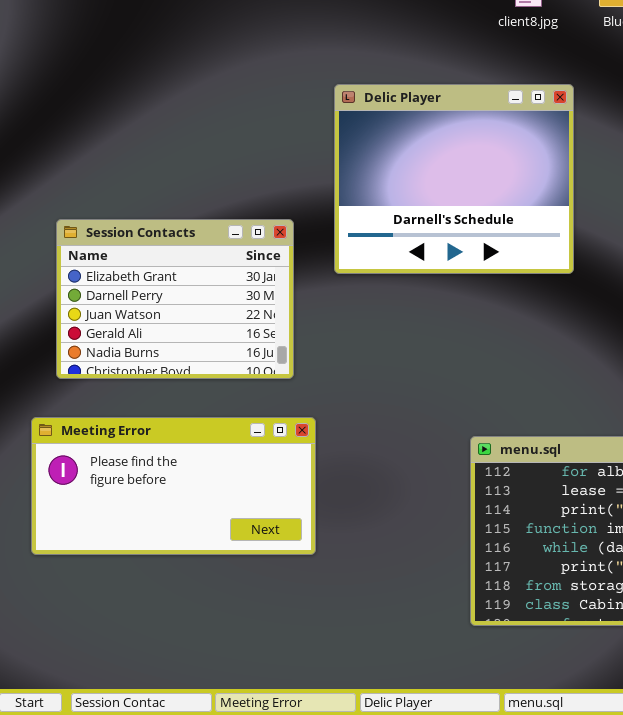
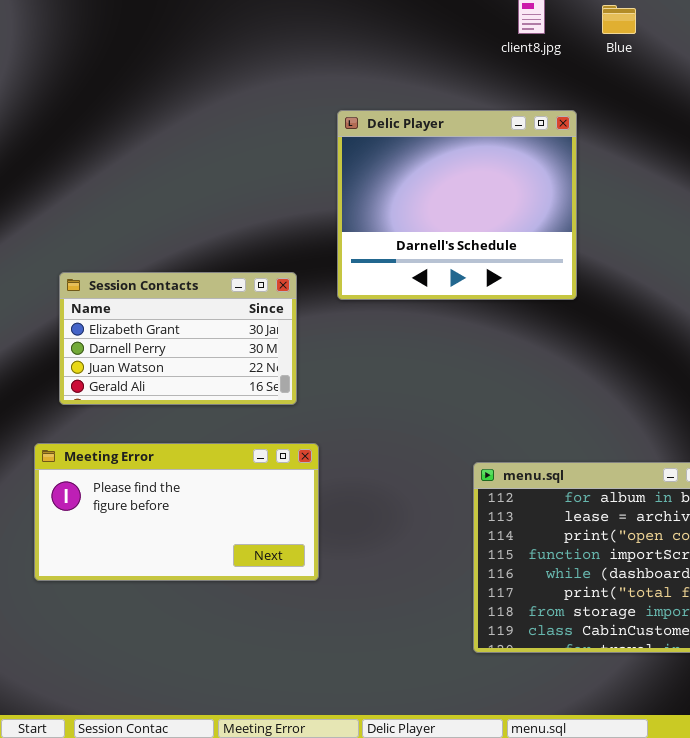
Session Contacts: [56,219,294,379] -> [59,272,297,405], resized

